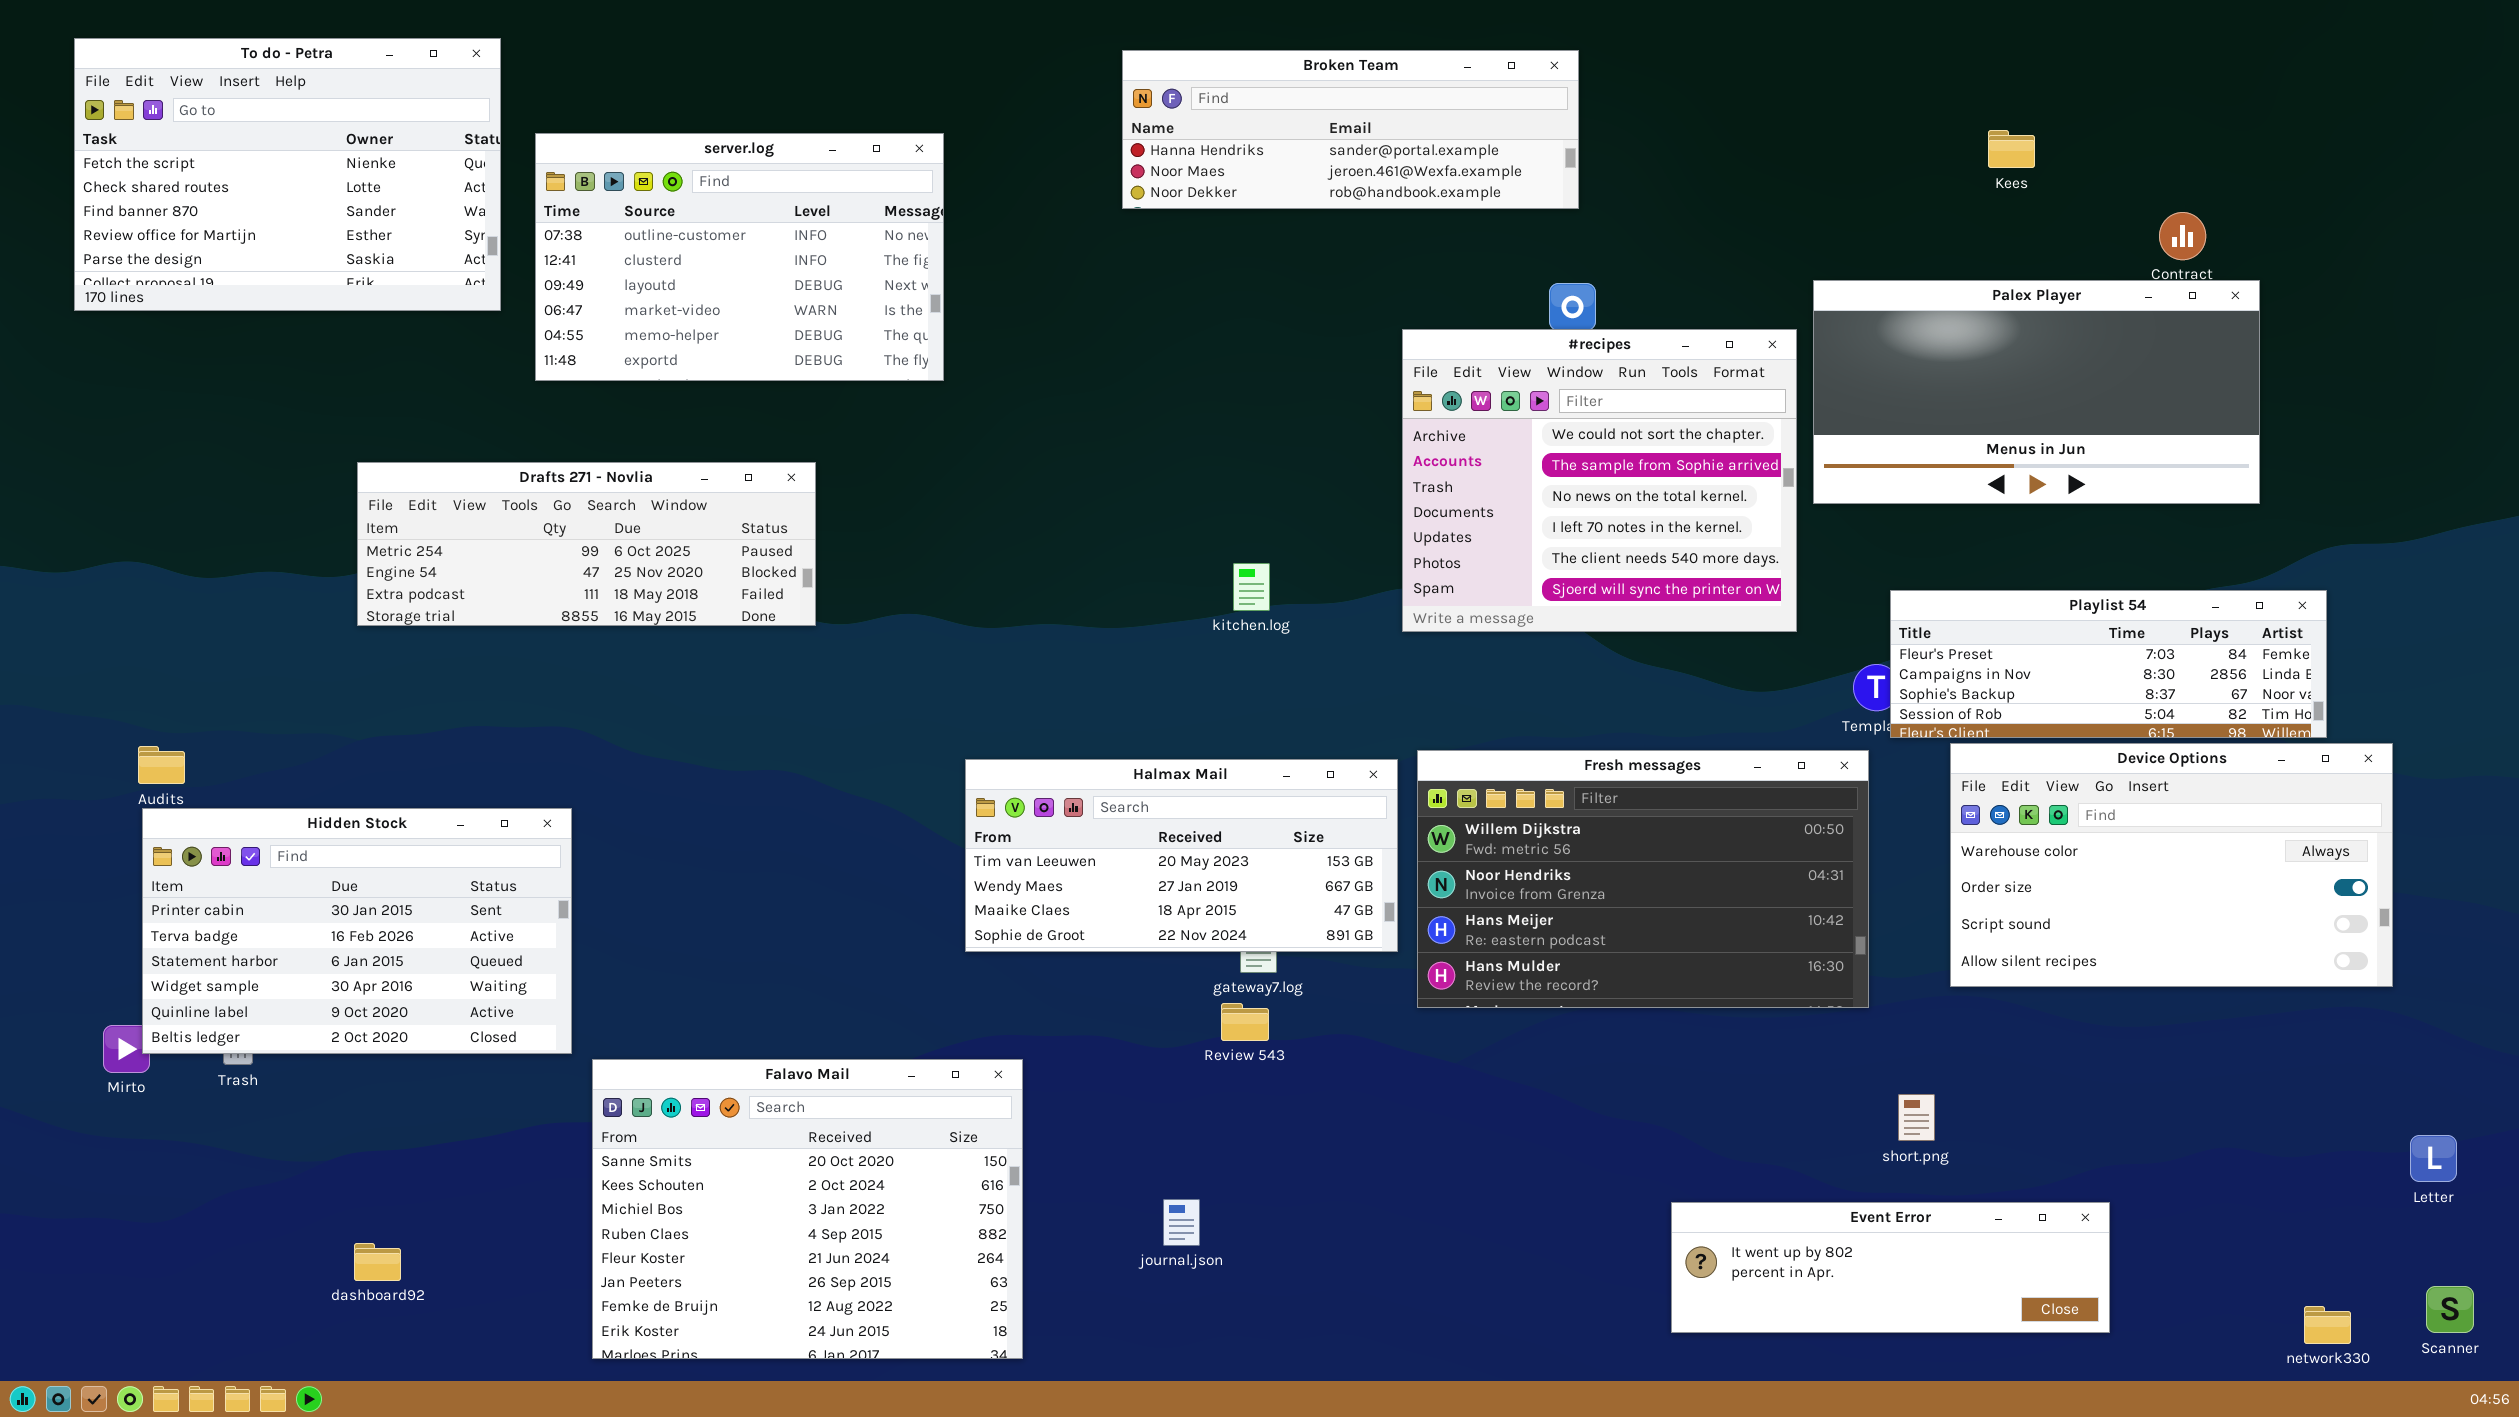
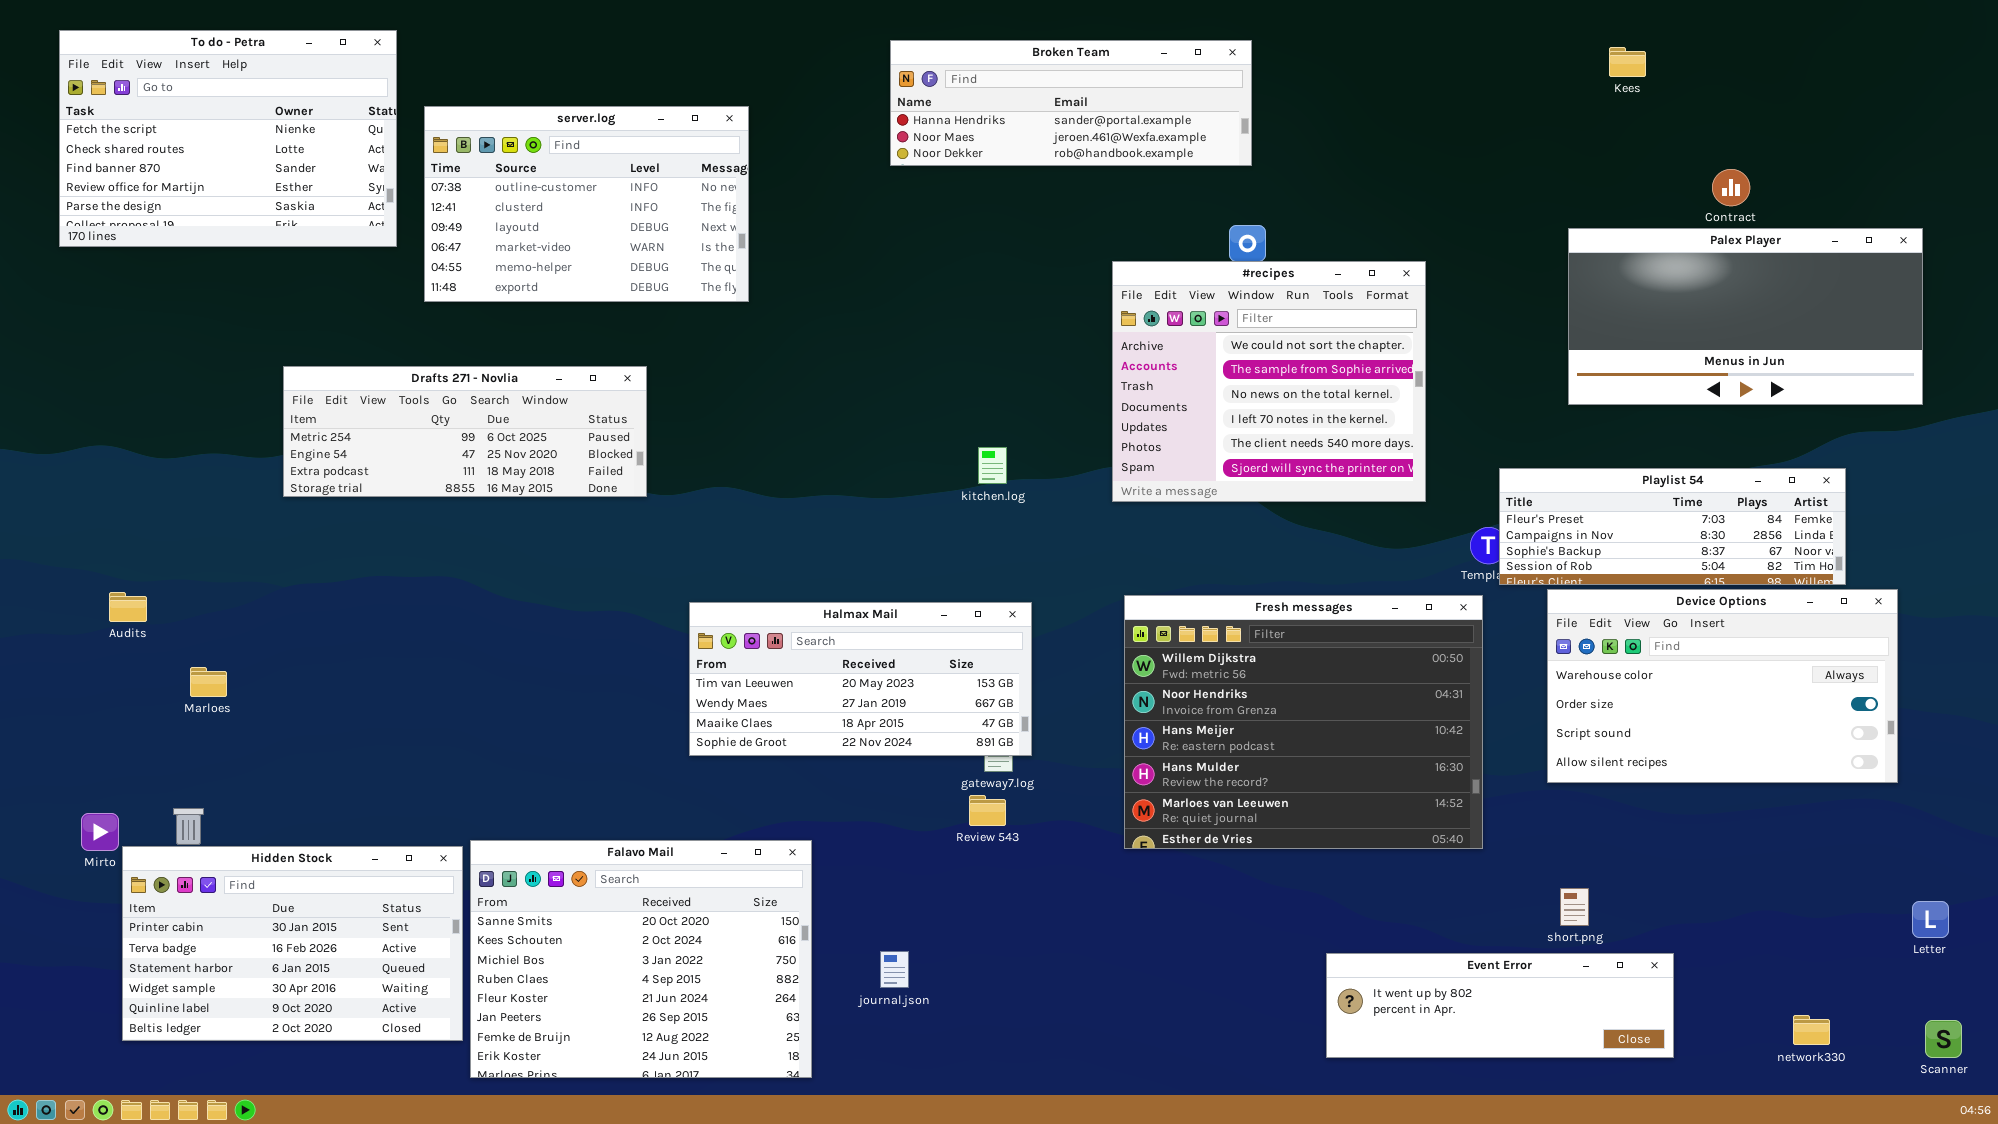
Kees: [1988,130,2035,168] -> [1609,47,1646,77], moved
Palex Player: [1813,280,2260,504] -> [1568,228,1923,405], moved
Fresh messages: [1417,750,1869,1008] -> [1124,595,1483,849], resized
Halmax Mail: [965,759,1398,952] -> [689,602,1032,756], moved
Hidden Stock: [142,808,572,1054] -> [122,846,463,1041], moved
short.png: [1898,1094,1935,1141] -> [1560,888,1589,926], moved
journal.json: [1163,1199,1200,1246] -> [880,951,909,988], moved
network330: [2304,1306,2351,1344] -> [1793,1015,1830,1045], moved

